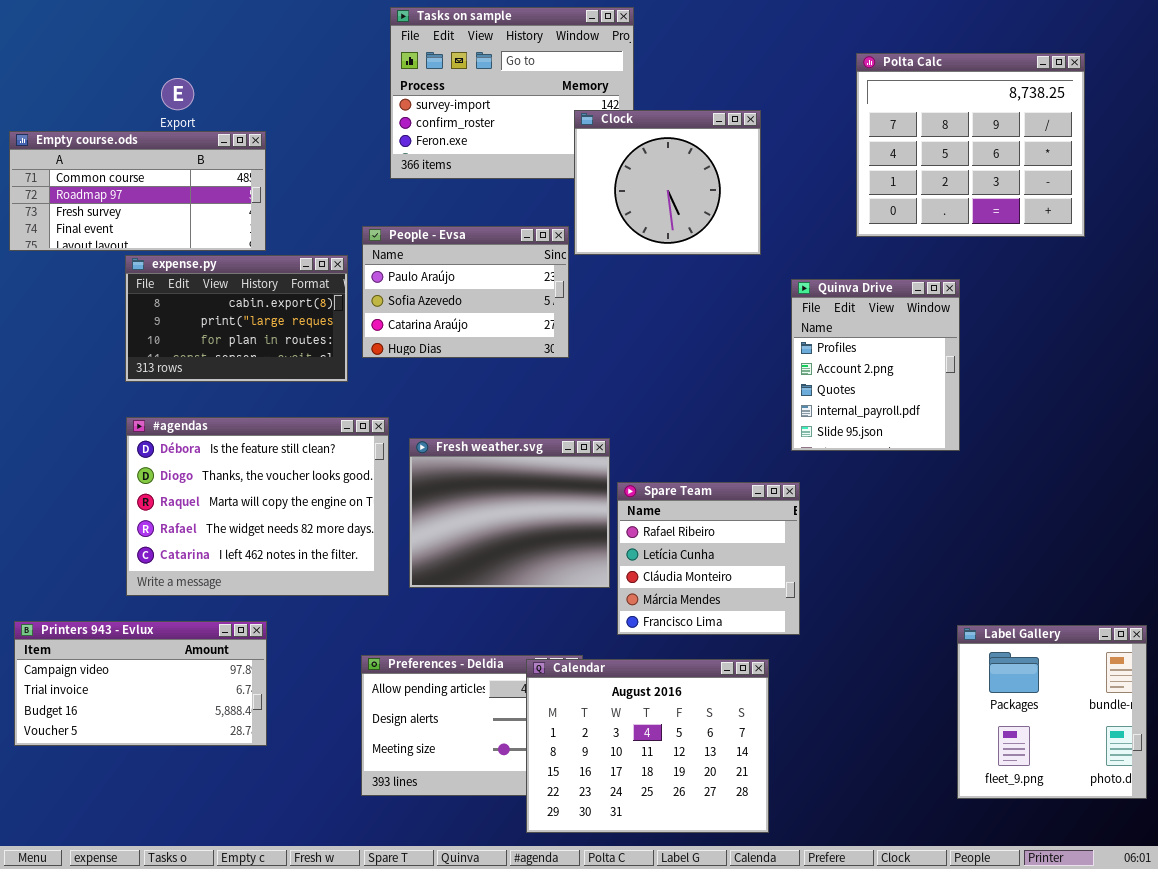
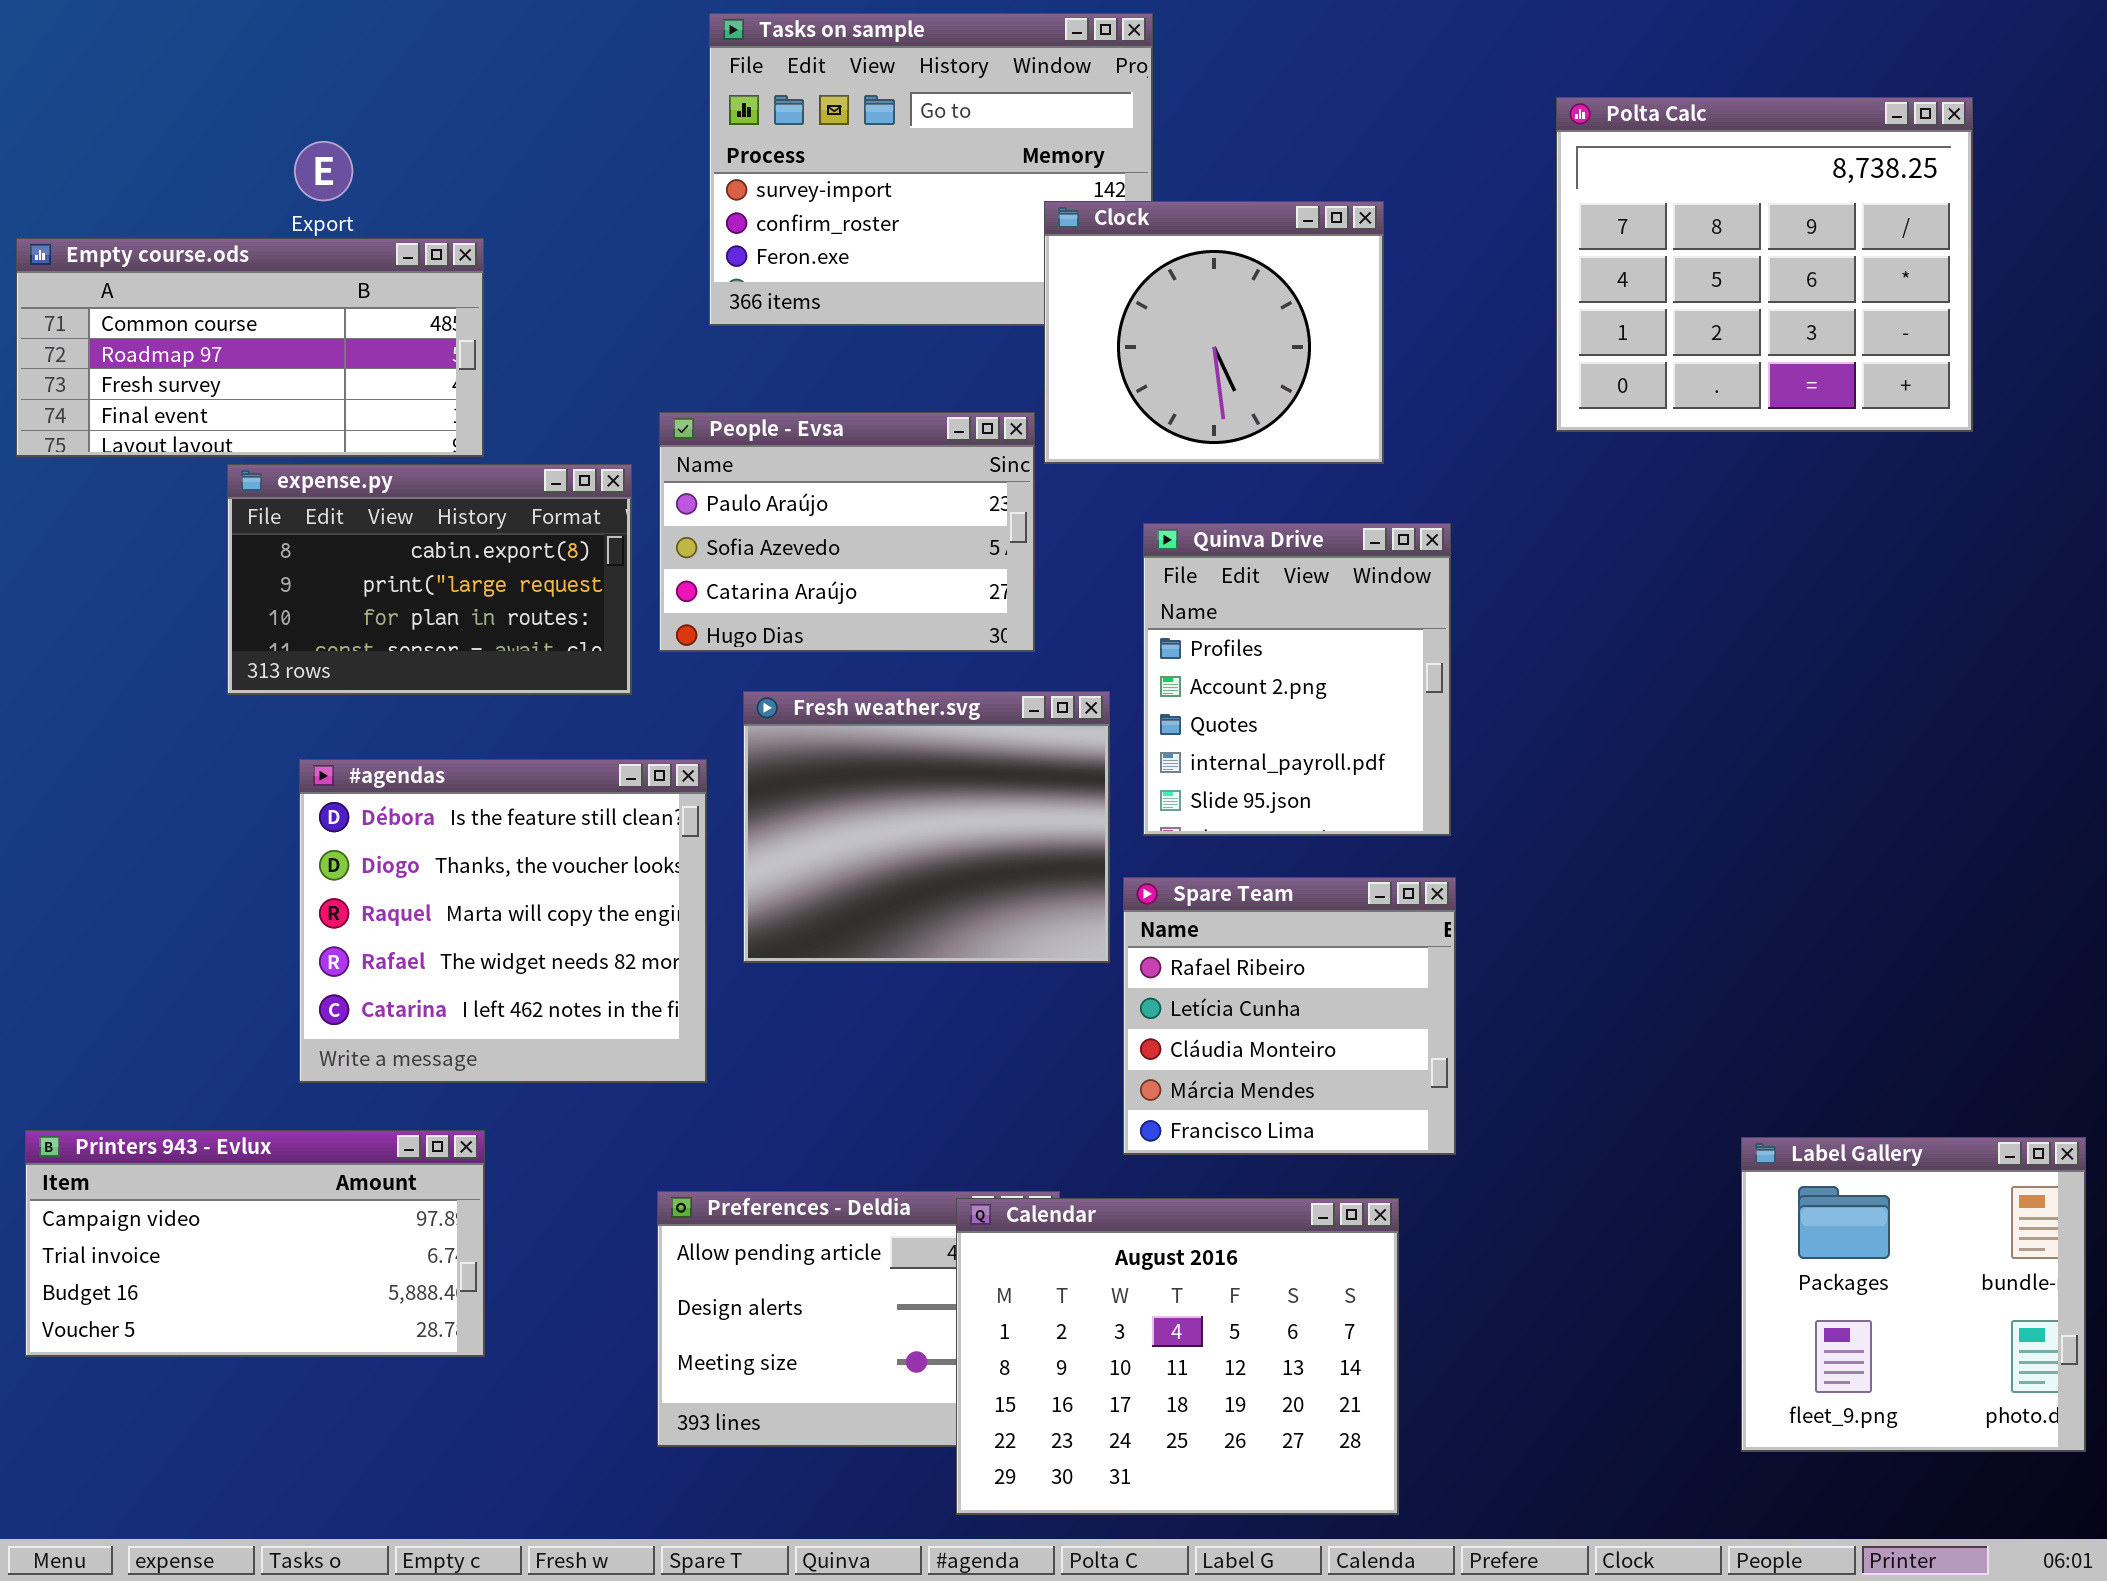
Quinva Drive: [791,279,960,451] -> [1143,523,1451,836], moved
#agendas: [126,417,389,596] -> [299,759,707,1083], resized
Fresh weather.svg: [409,438,610,588] -> [743,691,1110,963], moved

